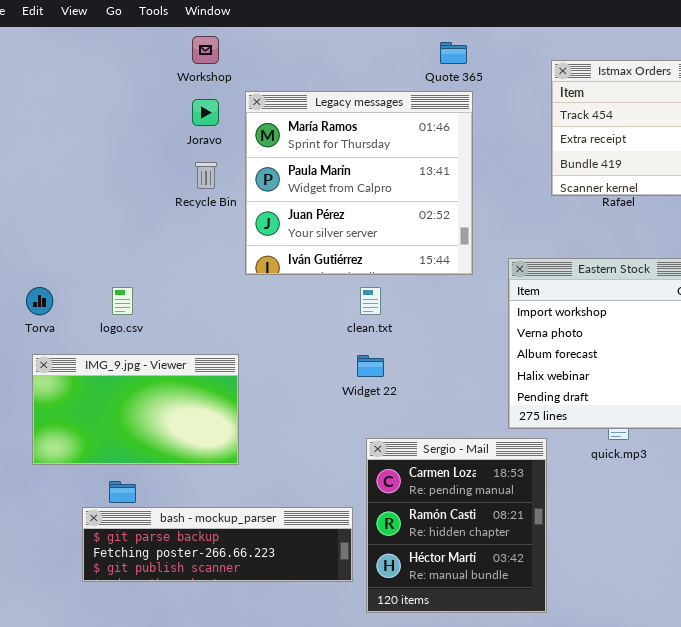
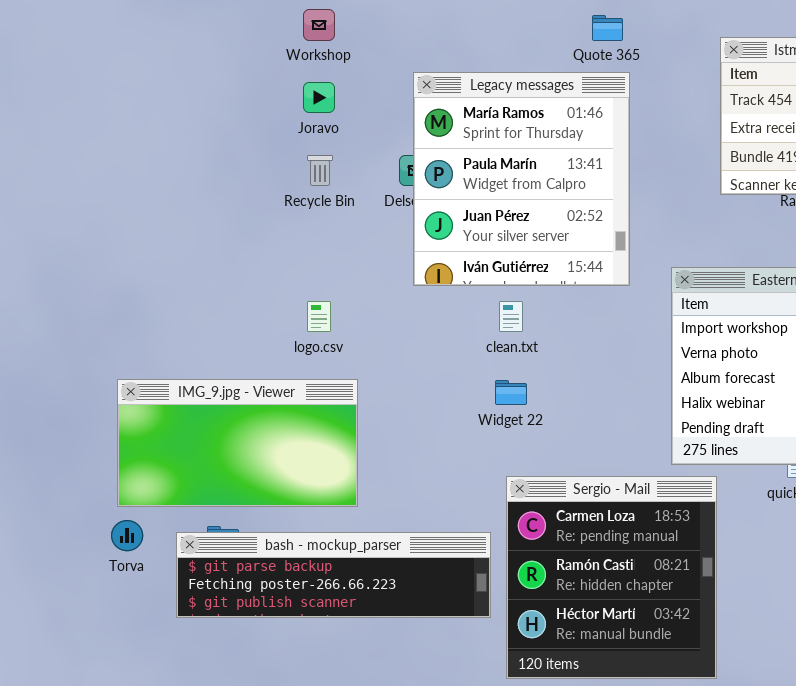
Legacy messages: [245,91,473,275] -> [413,72,630,286], resized
Torva: [26,287,53,315] -> [111,520,143,551], moved
logo.csv: [112,287,133,315] -> [307,301,331,332], moved
bash - mockup_parser: [82,507,353,582] -> [176,532,491,618], moved

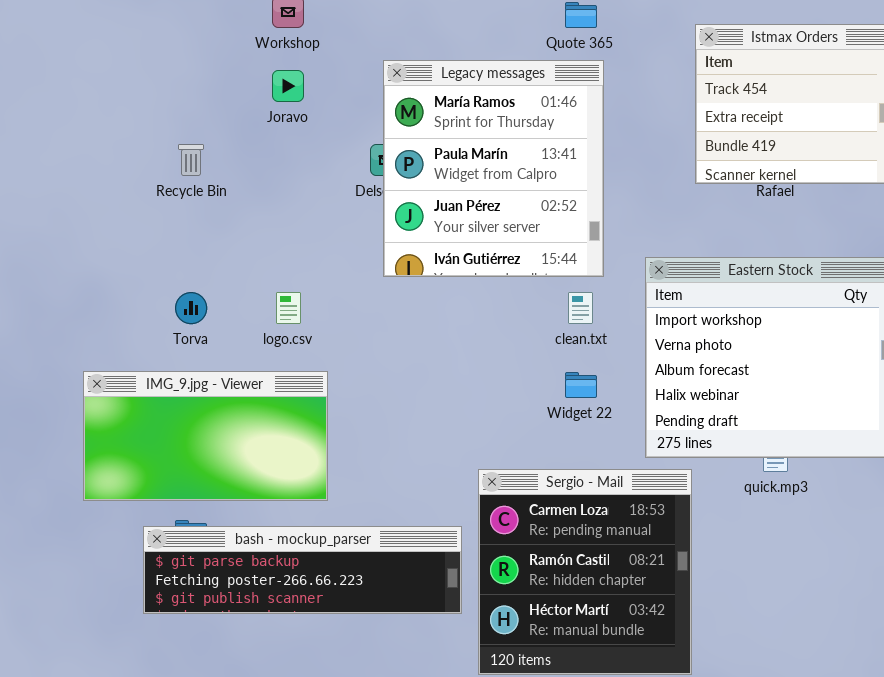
Recycle Bin: [307,155,333,186] -> [178,144,204,176], moved
clean.txt: [499,301,523,332] -> [568,292,593,324], moved
Widget 22: [495,380,527,405] -> [565,372,597,398], moved
Torva: [111,520,143,551] -> [175,292,207,324], moved

